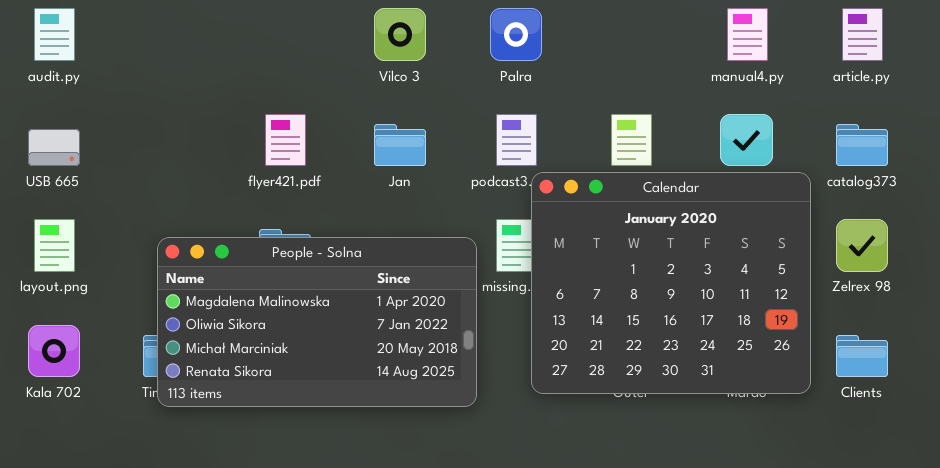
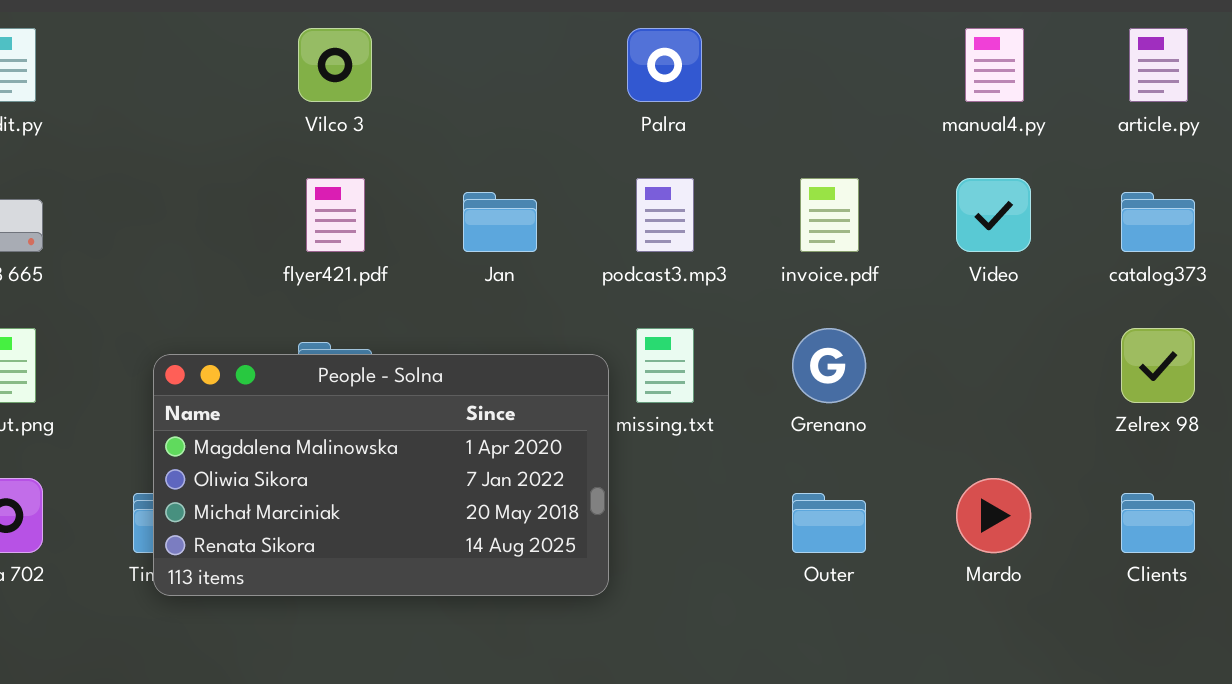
Vilco 3: [374,8,426,61] -> [298,28,372,102], moved
Calendar: [531,172,811,394] -> none, closed

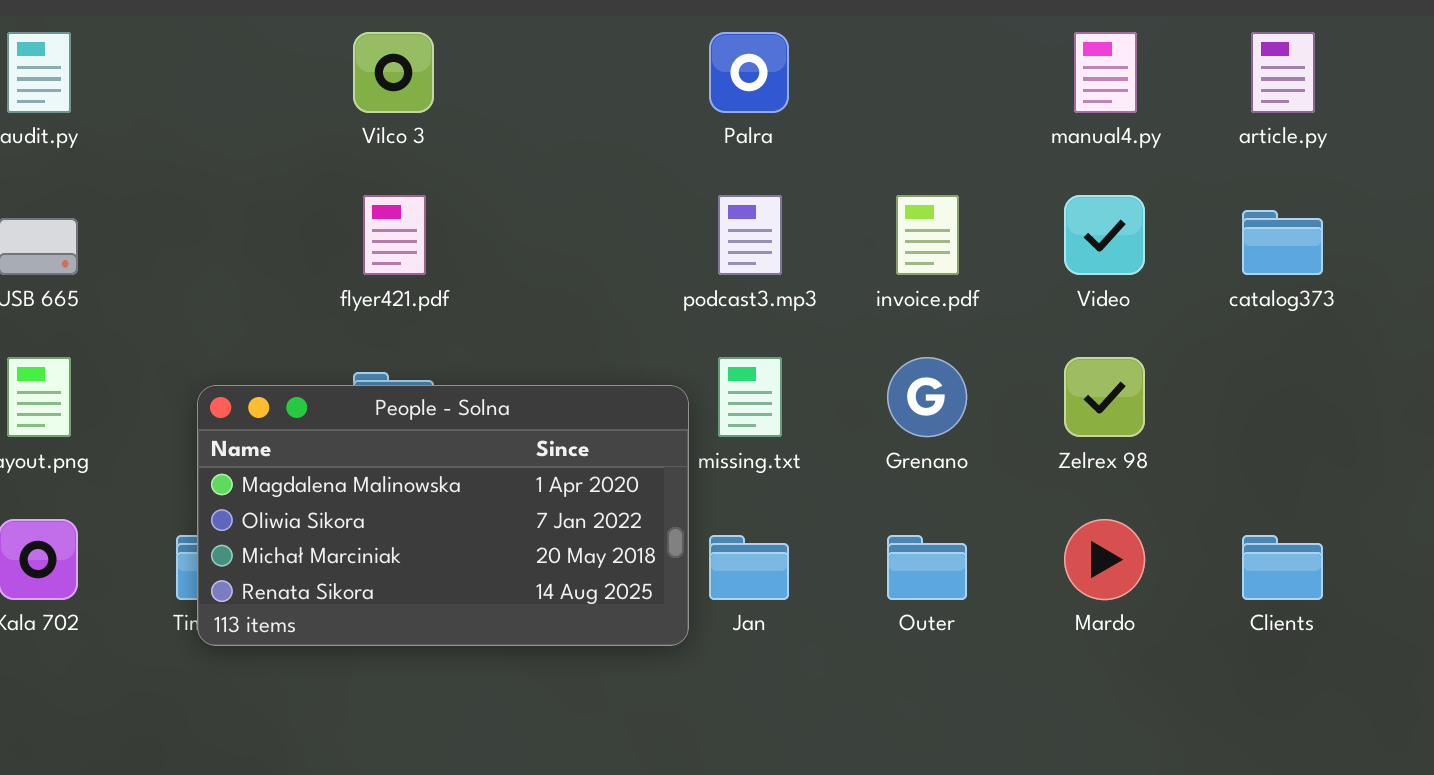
Jan: [463,192,537,252] -> [709,535,789,600], moved
Zelrex 98: [1121,328,1195,403] -> [1064,357,1145,437], moved

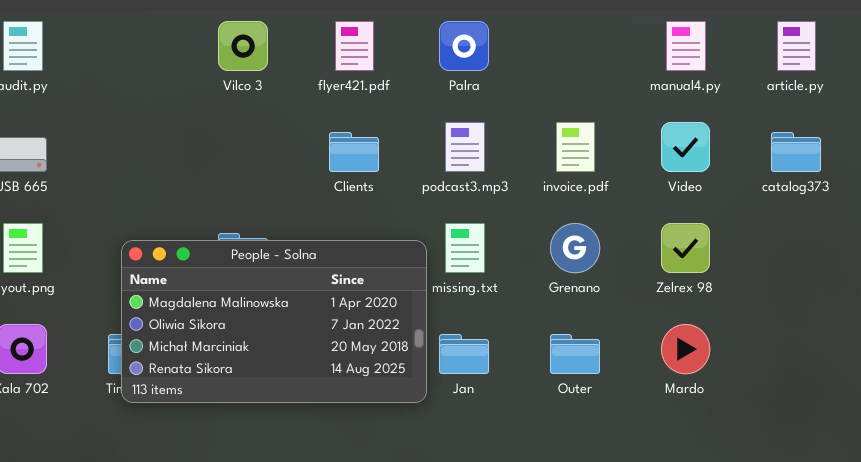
flyer421.pdf: [363,195,426,275] -> [335,21,374,71], moved
Clients: [1242,535,1323,600] -> [329,132,379,172], moved

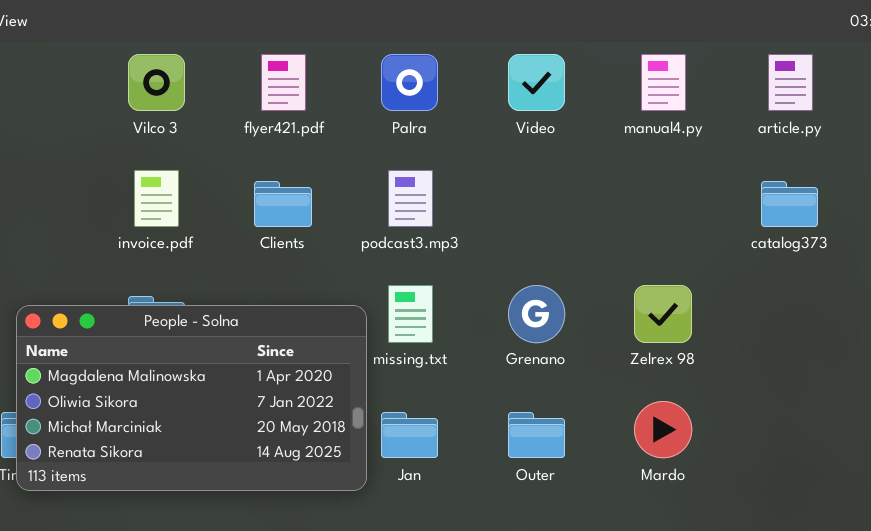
invoice.pdf: [556,122,595,172] -> [134,170,179,227], moved
Video: [661,122,710,172] -> [508,54,565,111], moved

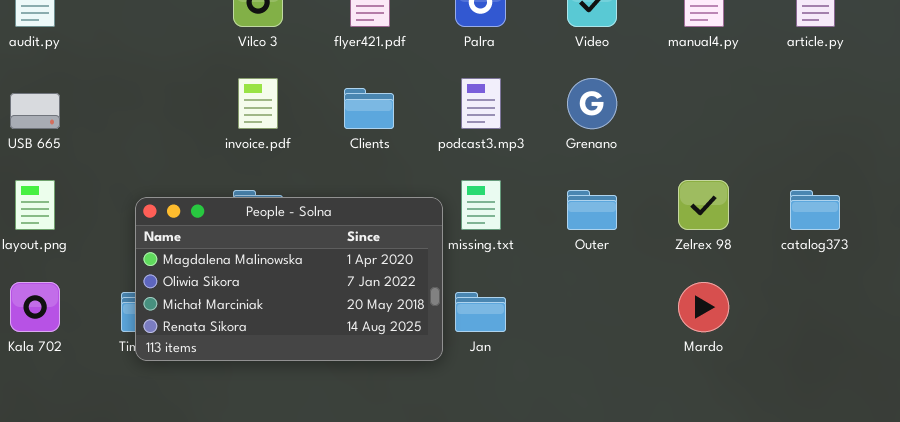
catalog373: [761,181,818,227] -> [790,190,840,230], moved
Grenano: [508,285,565,343] -> [567,78,617,129], moved
Outer: [508,412,565,458] -> [567,190,617,230], moved

